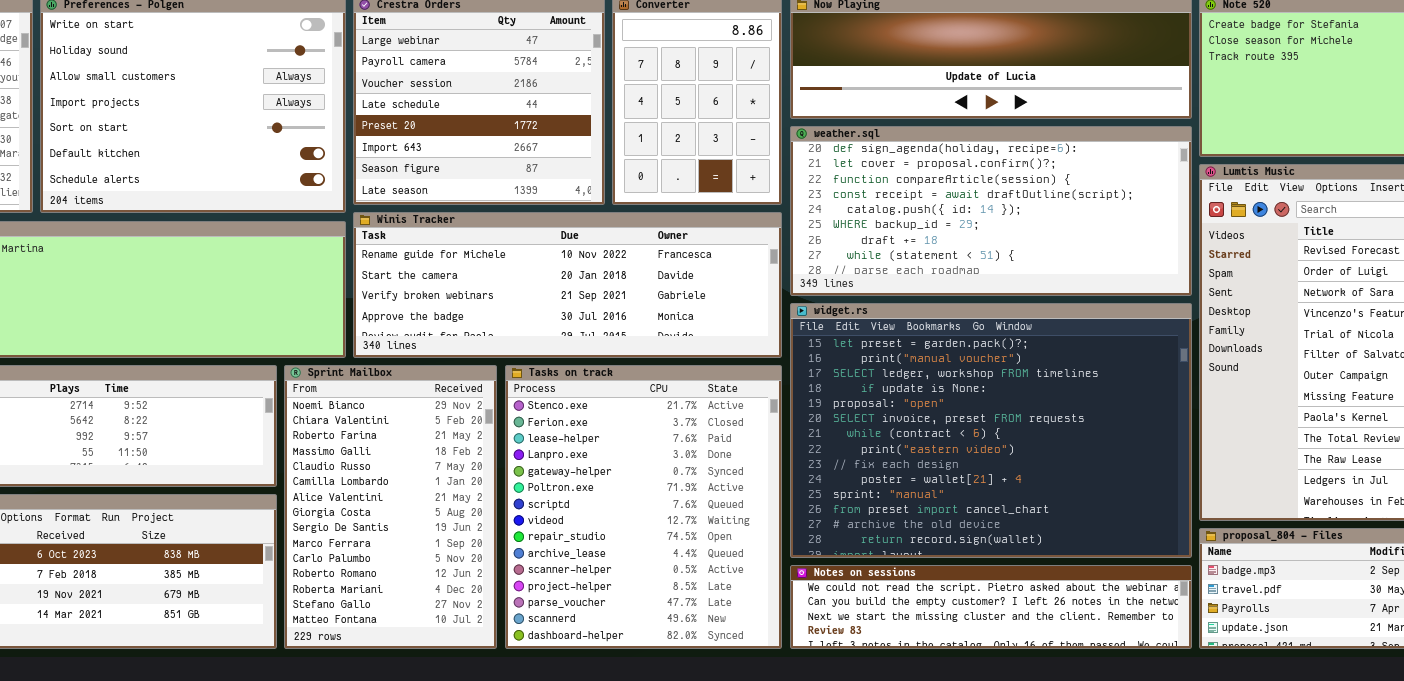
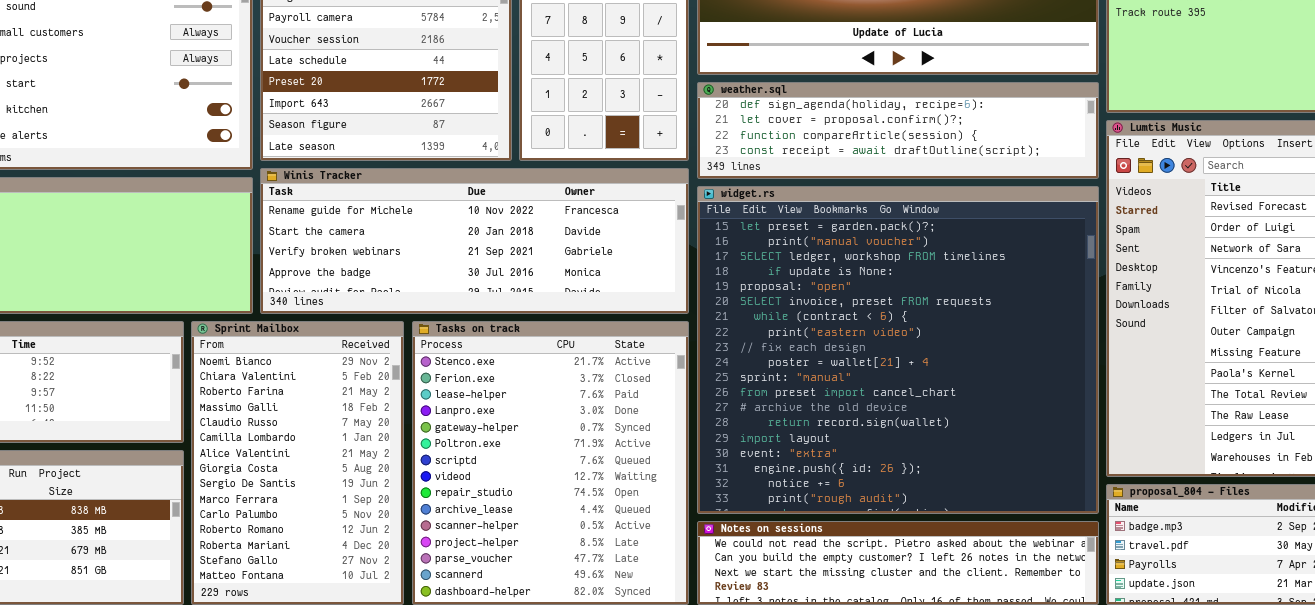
weather.sql: [790,126,1192,296] -> [697,82,1099,179], resized
widget.rs: [790,303,1192,558] -> [697,186,1099,514], resized

